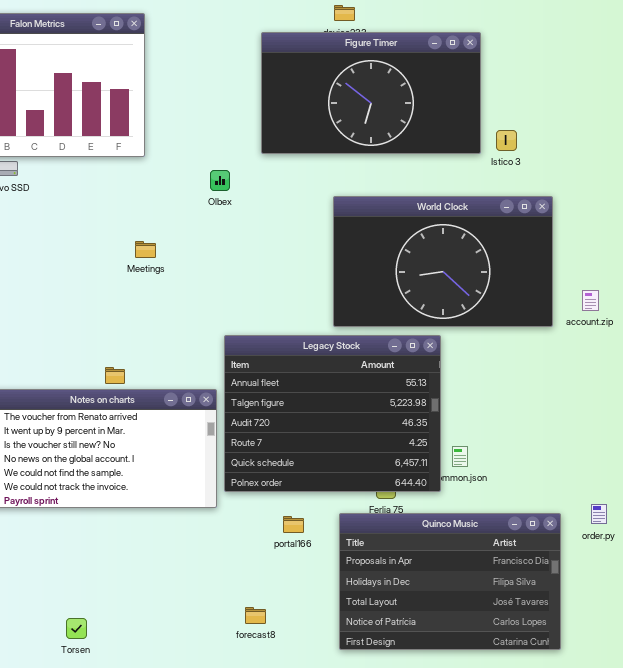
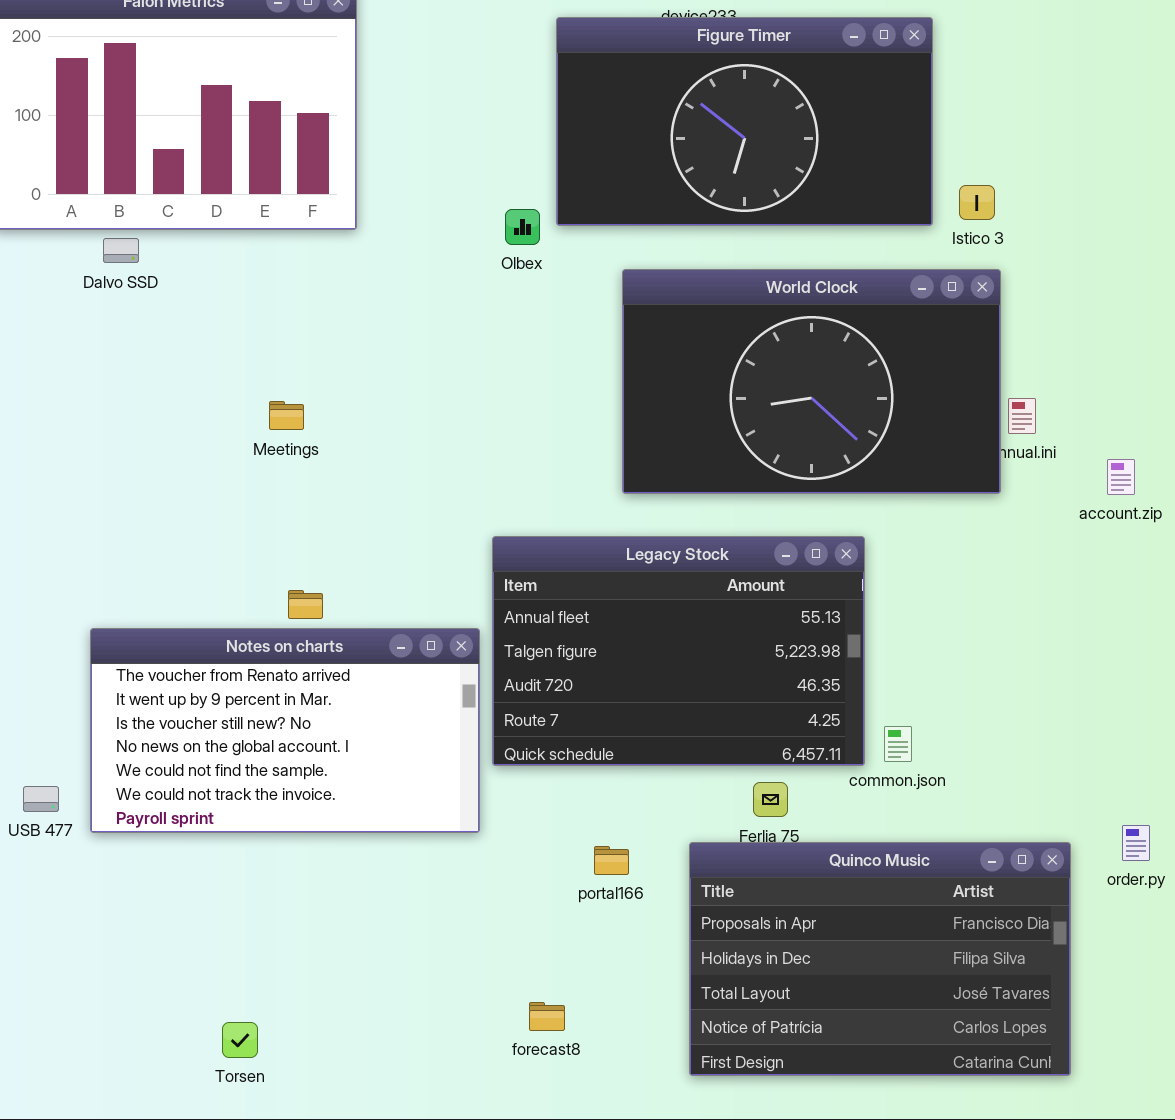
Olbex: [210,170,230,191] -> [505,209,540,245], moved
World Clock: [333,196,553,327] -> [622,269,1001,494], moved
Meetings: [135,241,156,258] -> [269,401,304,430], moved
Legacy Stock: [224,335,441,492] -> [492,536,865,766], resized

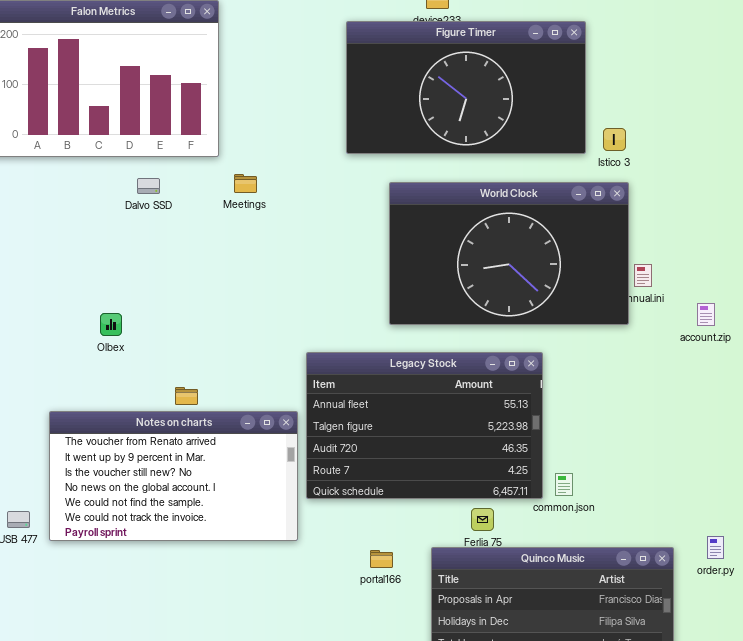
Olbex: [505,209,540,245] -> [100,313,122,336], moved
Dalvo SSD: [103,238,139,263] -> [137,178,160,194], moved
Meetings: [269,401,304,430] -> [234,174,257,193], moved

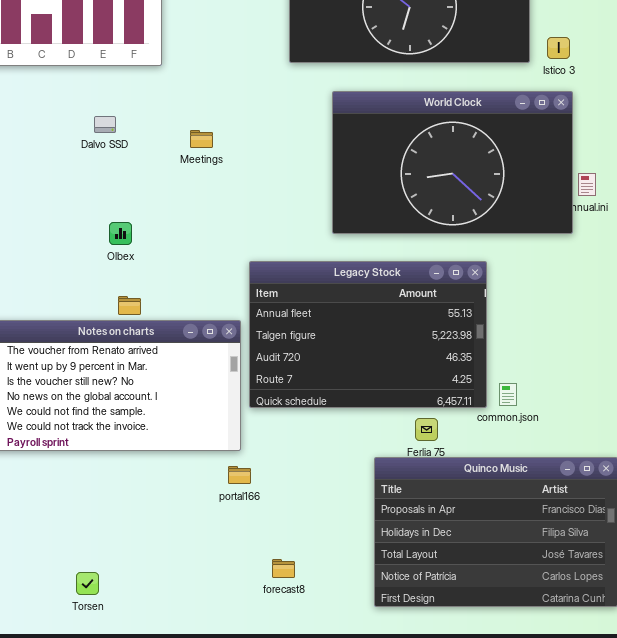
Meetings: [234,174,257,193] -> [190,130,213,148], moved
Dalvo SSD: [137,178,160,194] -> [94,116,116,133], moved
Olbex: [100,313,122,336] -> [109,222,132,245], moved
portal166: [370,550,393,568] -> [228,466,251,484], moved

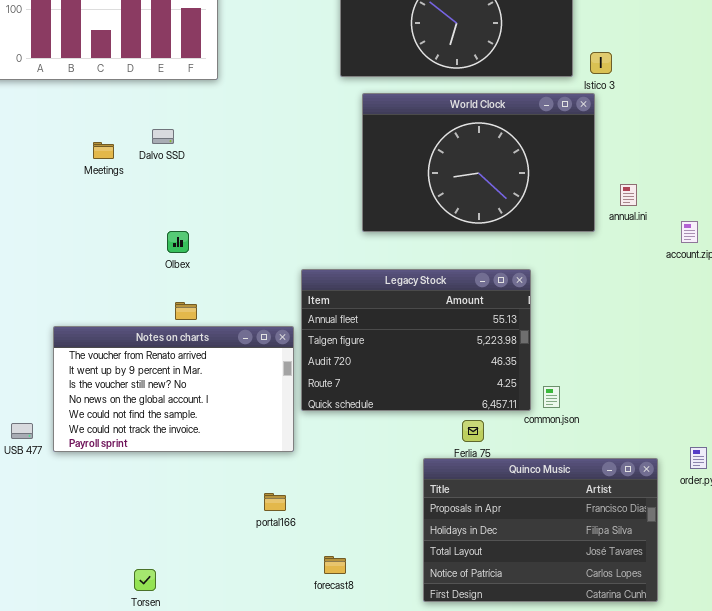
World Clock: [332,91,573,234] -> [362,93,595,232], moved
Meetings: [190,130,213,148] -> [93,142,114,159], moved
portal166: [228,466,251,484] -> [264,493,286,511], moved

